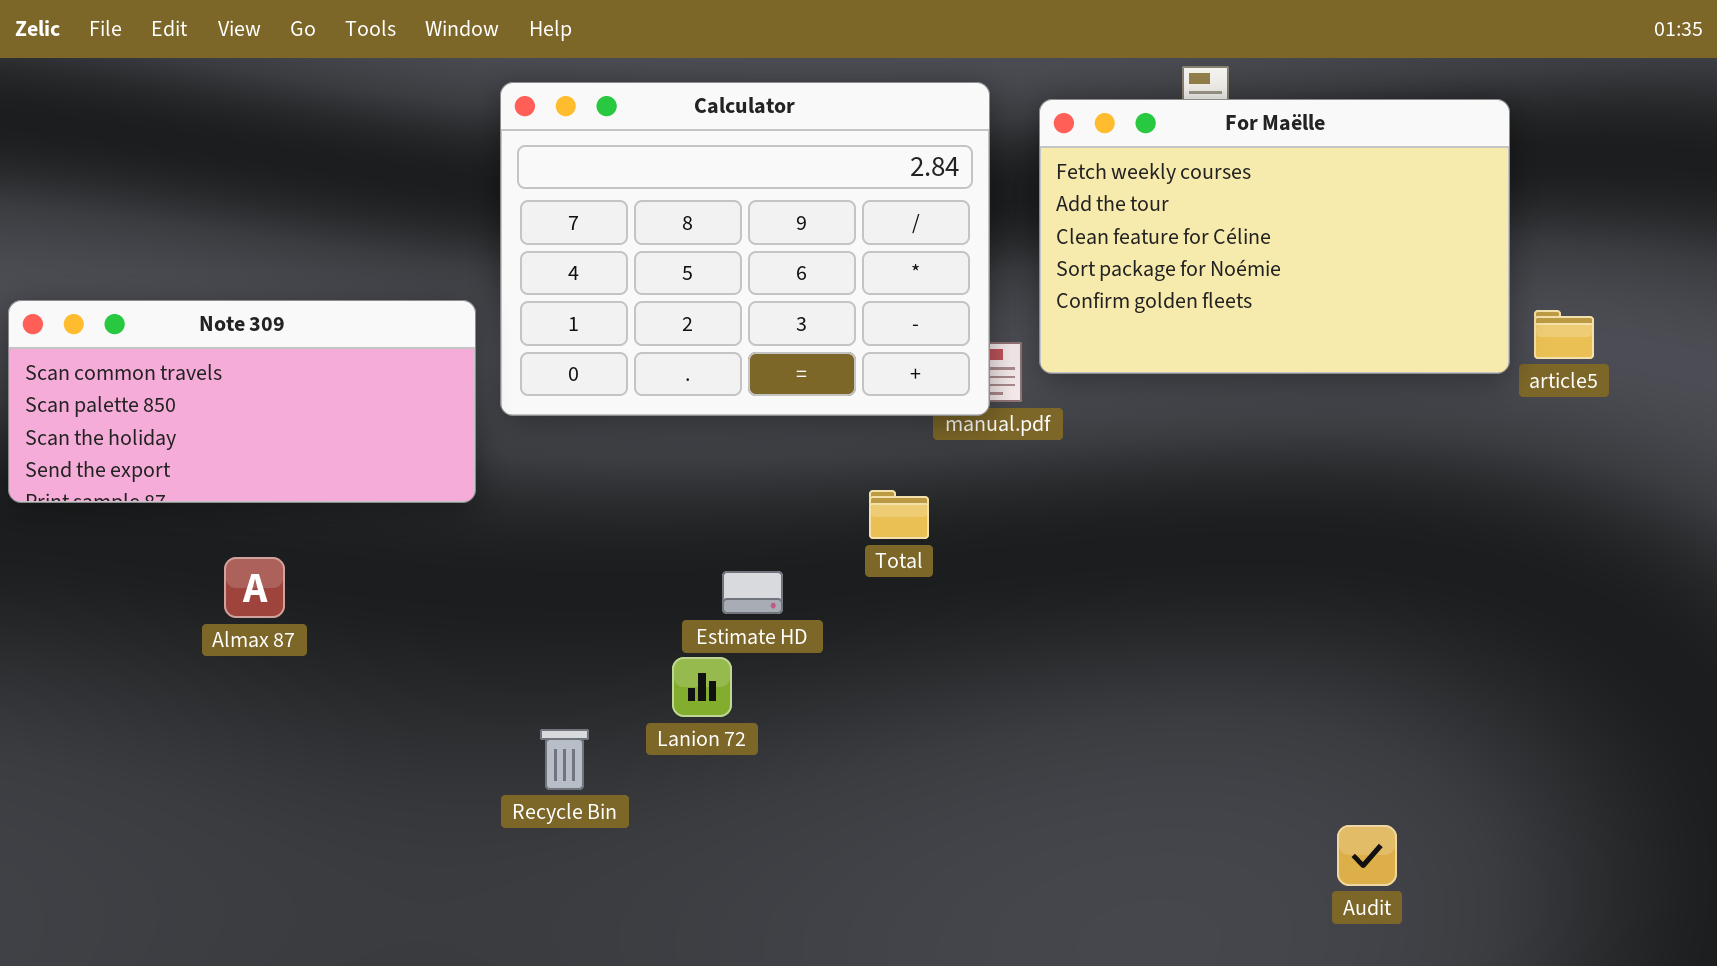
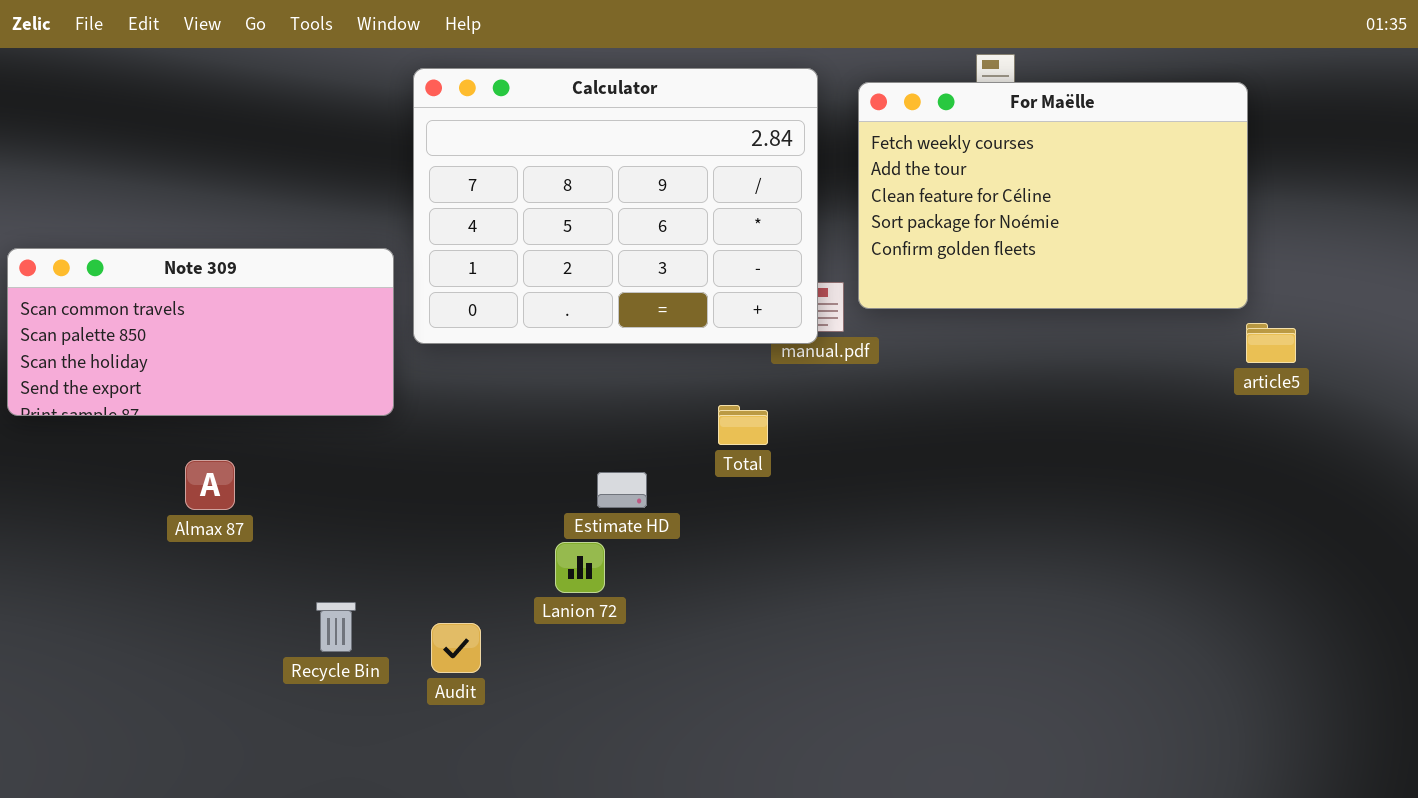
article5: [1534,310,1594,359] -> [1246,323,1296,363], moved
Recycle Bin: [540,729,589,790] -> [316,602,356,652], moved
Audit: [1337,825,1397,886] -> [431,623,481,673], moved

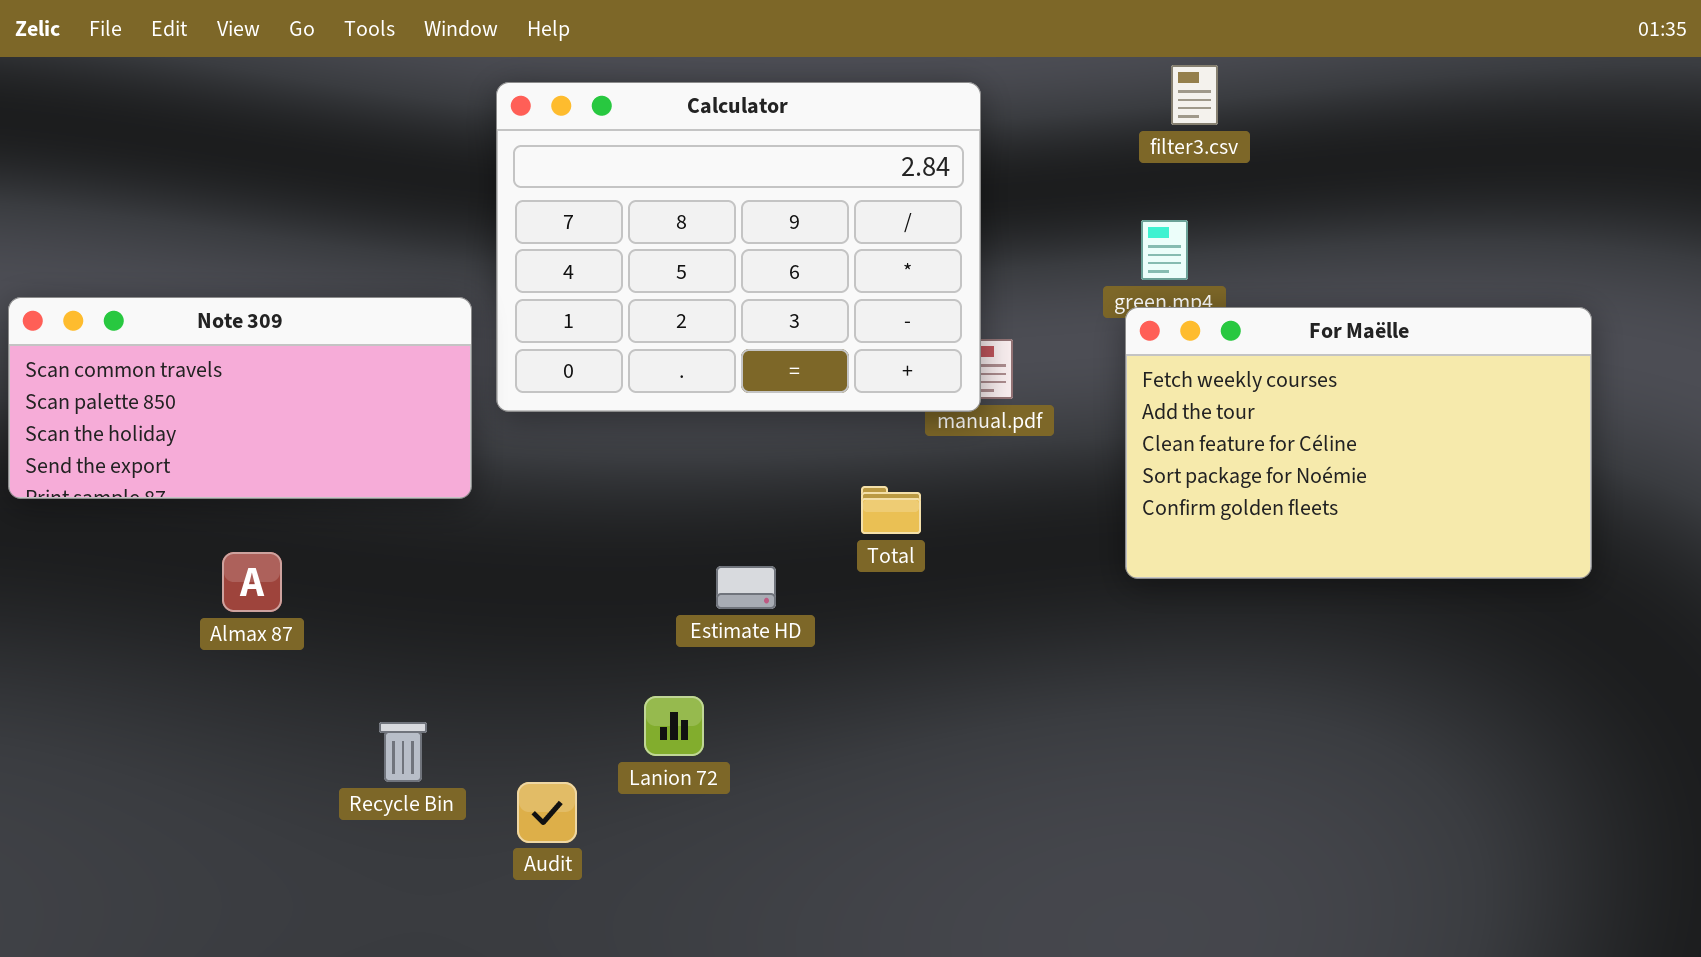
For Maëlle: [858,82,1248,309] -> [1125,307,1592,579], moved
Lanion 72: [555,542,605,593] -> [644,696,704,756], moved
Audit: [431,623,481,673] -> [517,782,577,843], moved

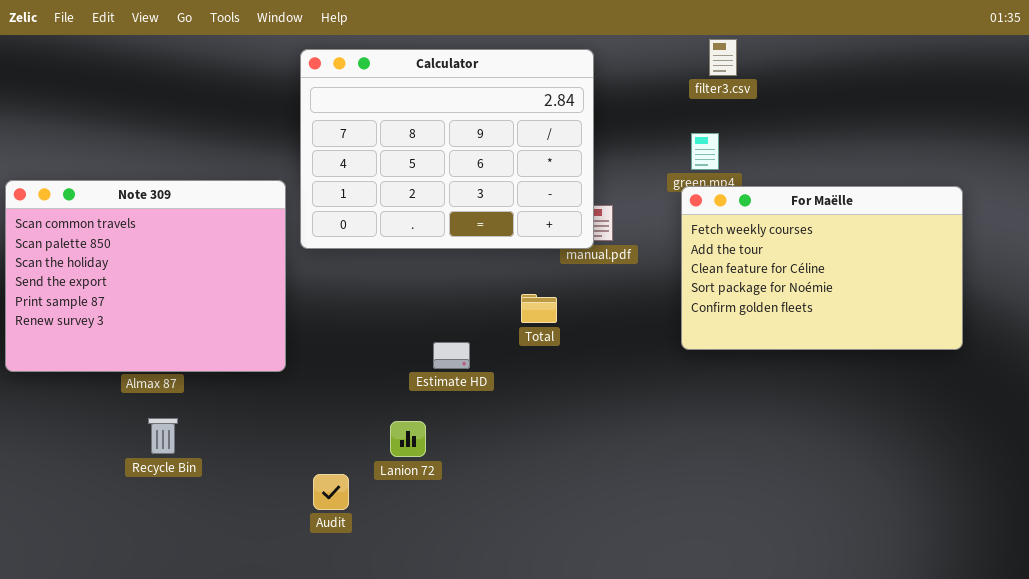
Note 309: [8,297,472,499] -> [5,180,286,372], resized
Recycle Bin: [379,722,427,782] -> [148,418,178,454], moved

